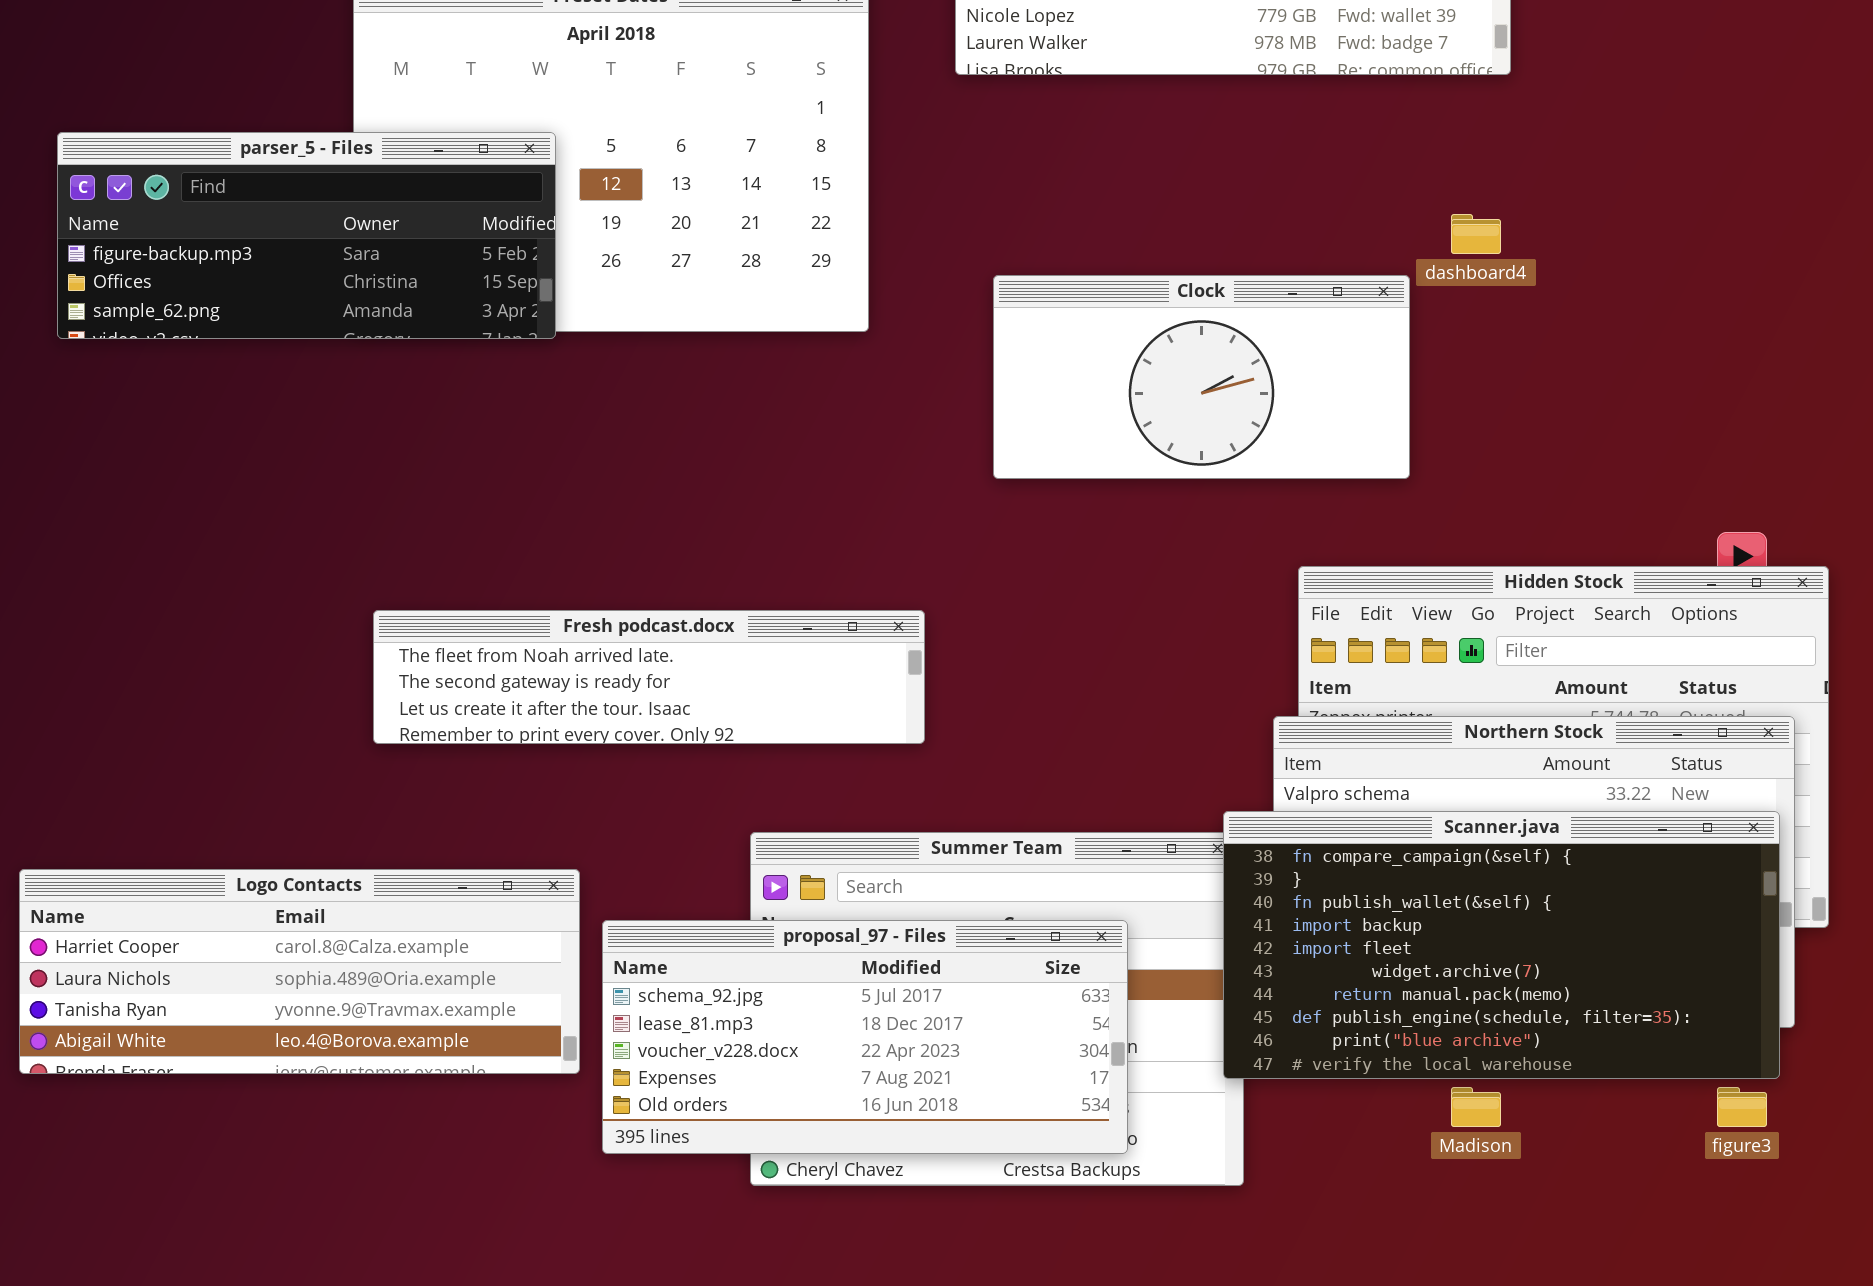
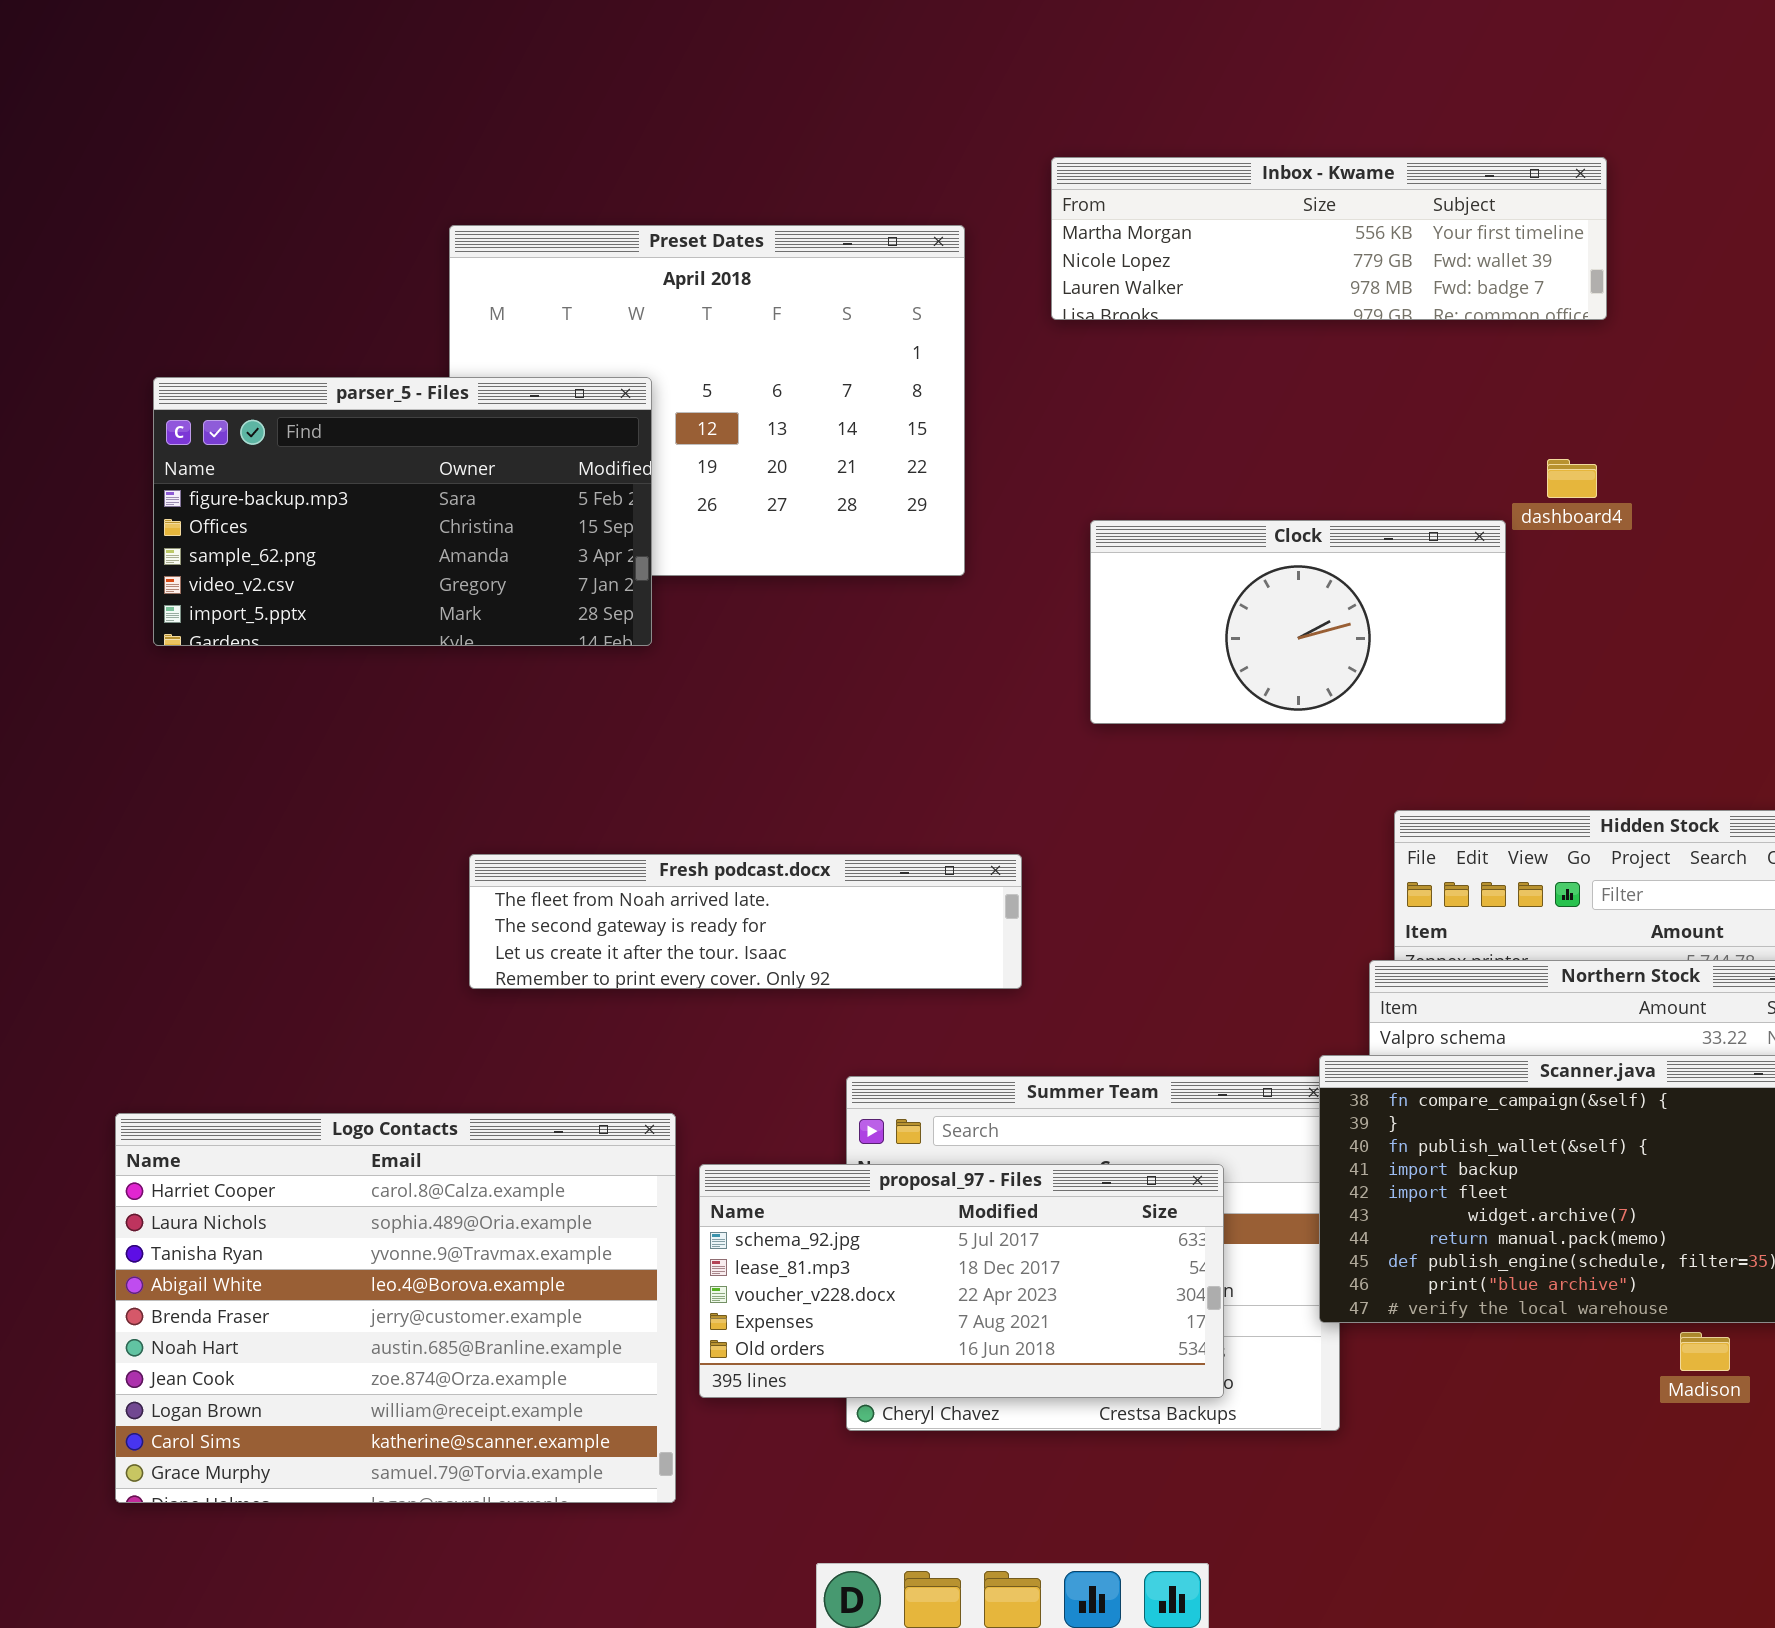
parser_5 - Files: [57,132,556,339] -> [153,377,652,646], resized
Logo Contacts: [19,869,580,1074] -> [115,1113,676,1503], resized
Madison: [1451,1087,1501,1127] -> [1680,1332,1730,1371], moved

